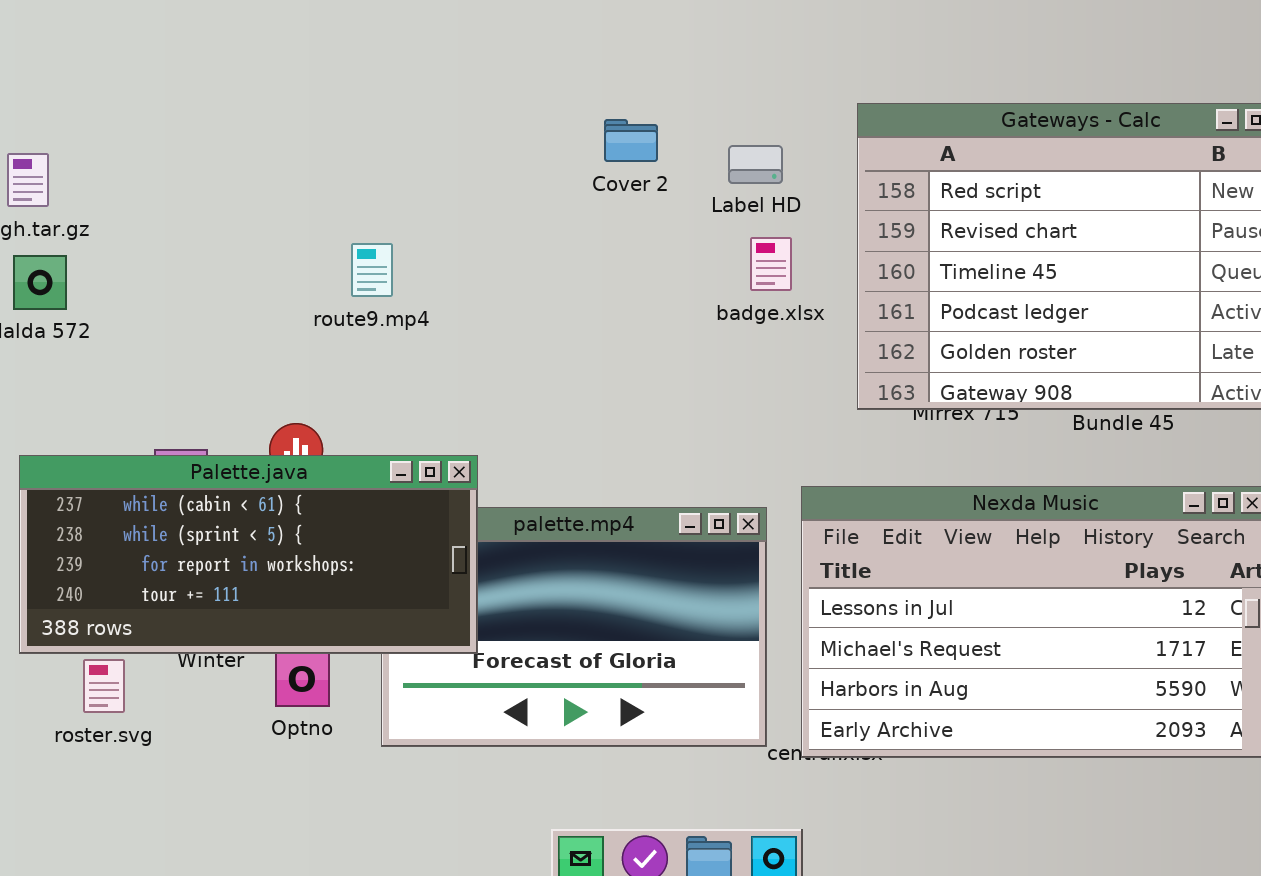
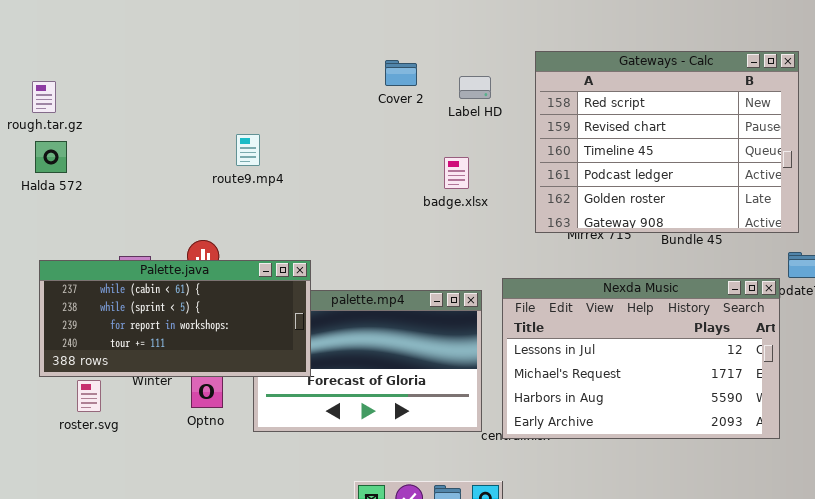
badge.xlsx: [750,237,792,291] -> [444,157,469,189], moved

